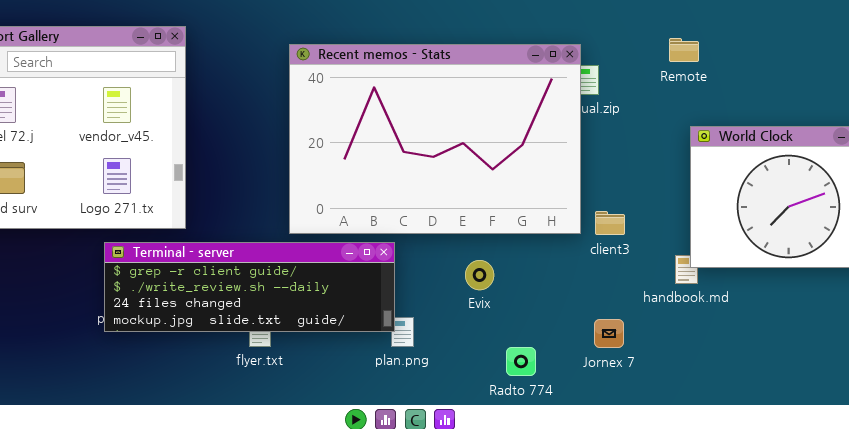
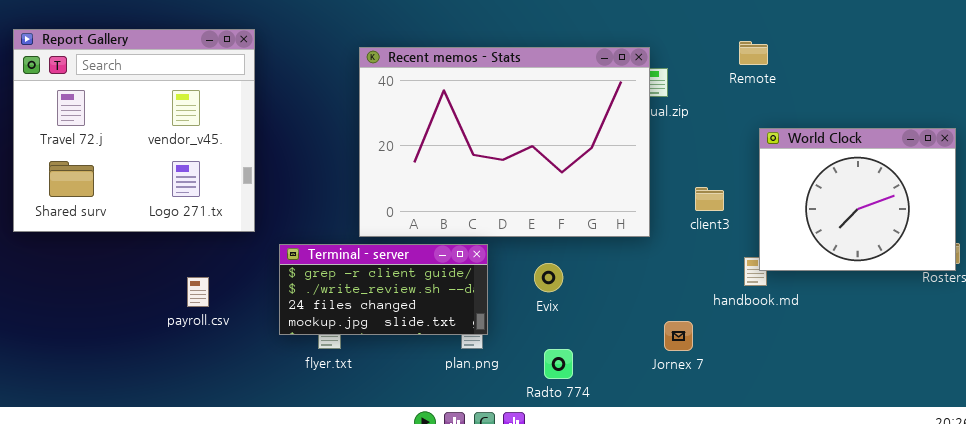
client3: [595,211,625,235] -> [695,187,724,211], moved
Terminal - server: [104,242,395,332] -> [279,244,488,335], moved, resized
Radto 774: [506,347,536,376] -> [544,349,573,379], moved

